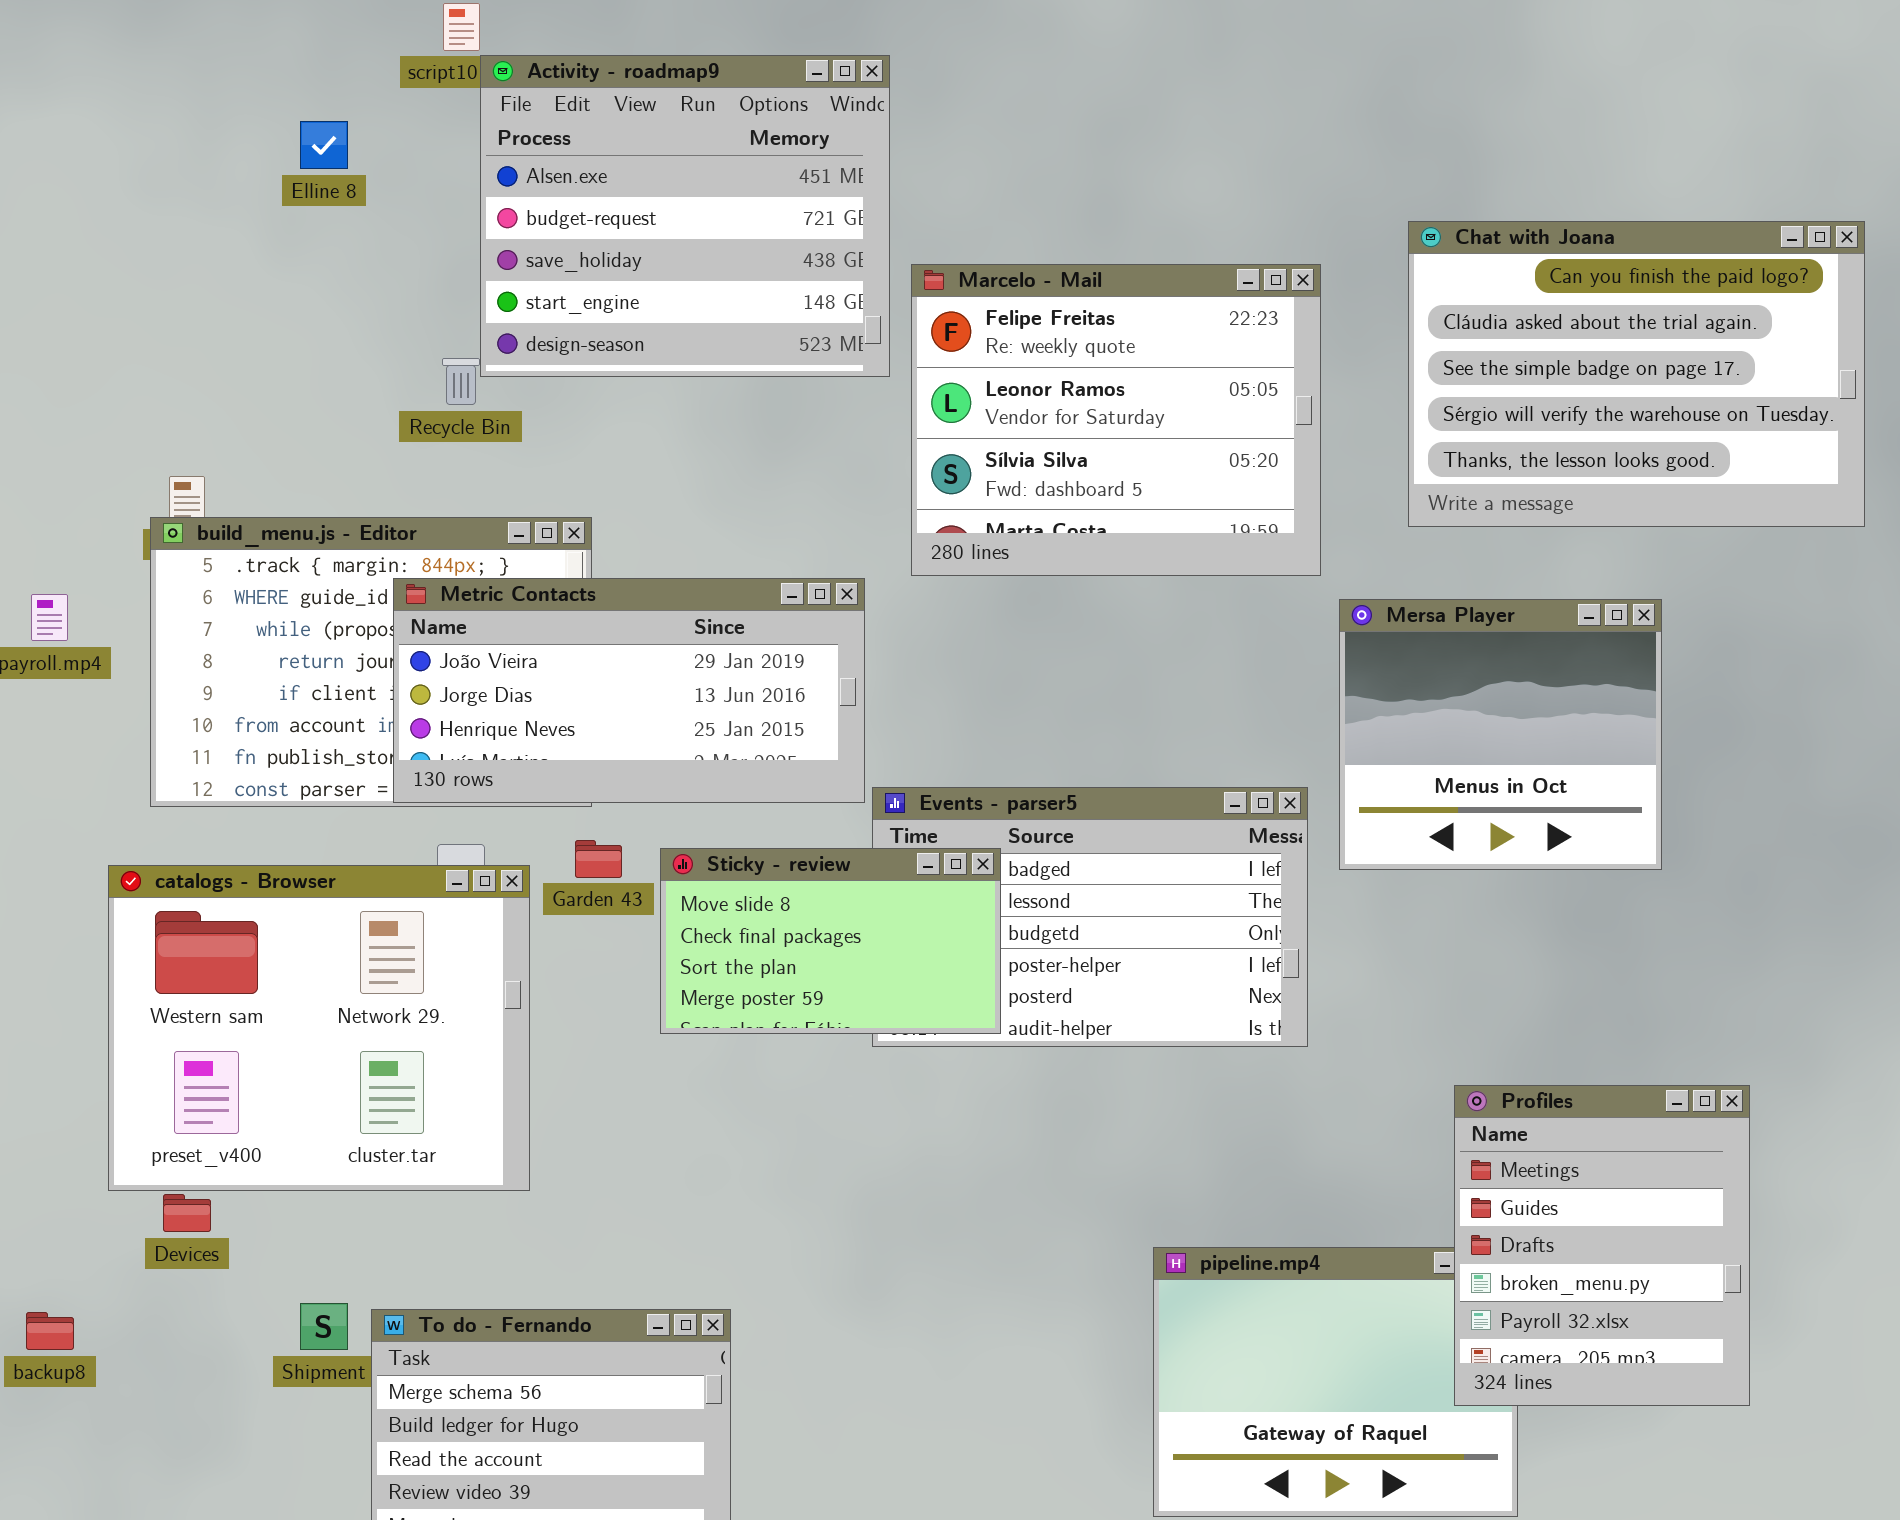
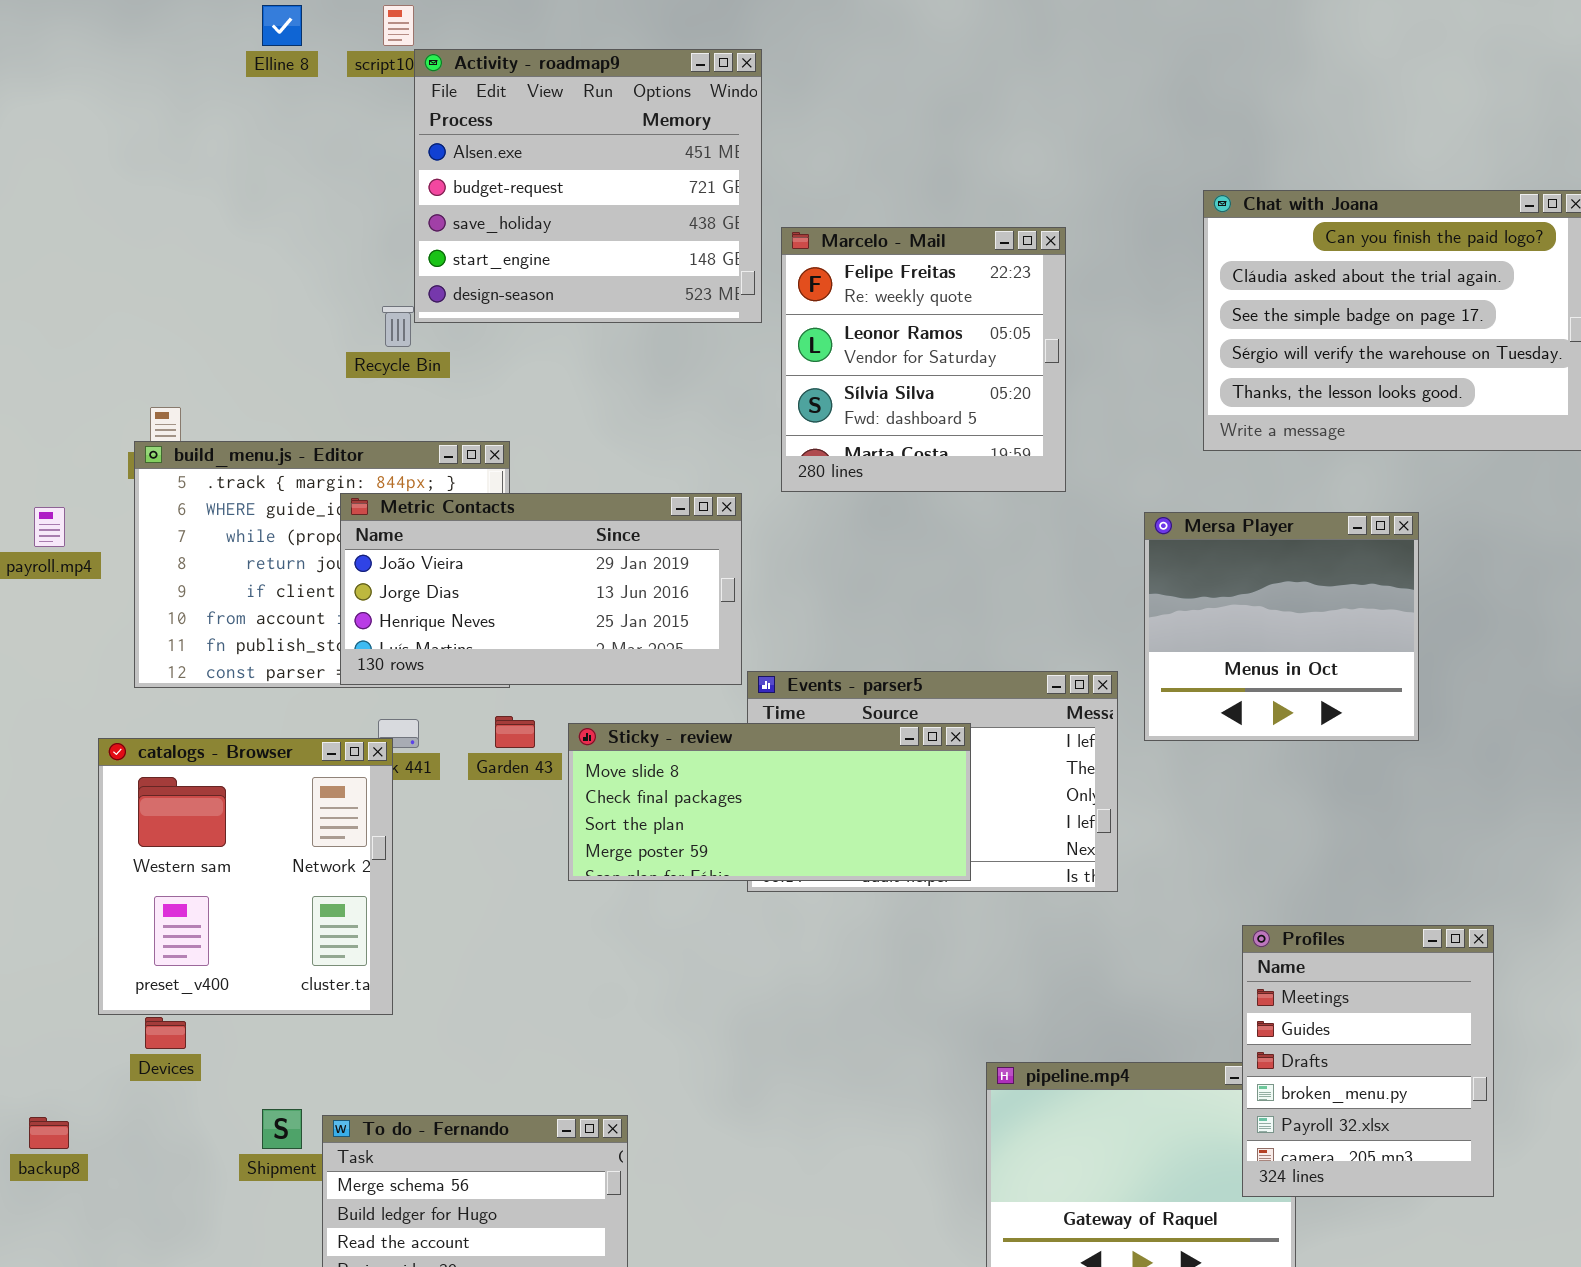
Elline 8: [300,121,348,169] -> [262,5,302,46], moved
Marcelo - Mail: [911,264,1321,576] -> [781,227,1066,492], resized
Sticky - review: [660,848,1001,1034] -> [568,723,971,881], resized
catalogs - Browser: [108,865,530,1191] -> [98,738,393,1015], resized

